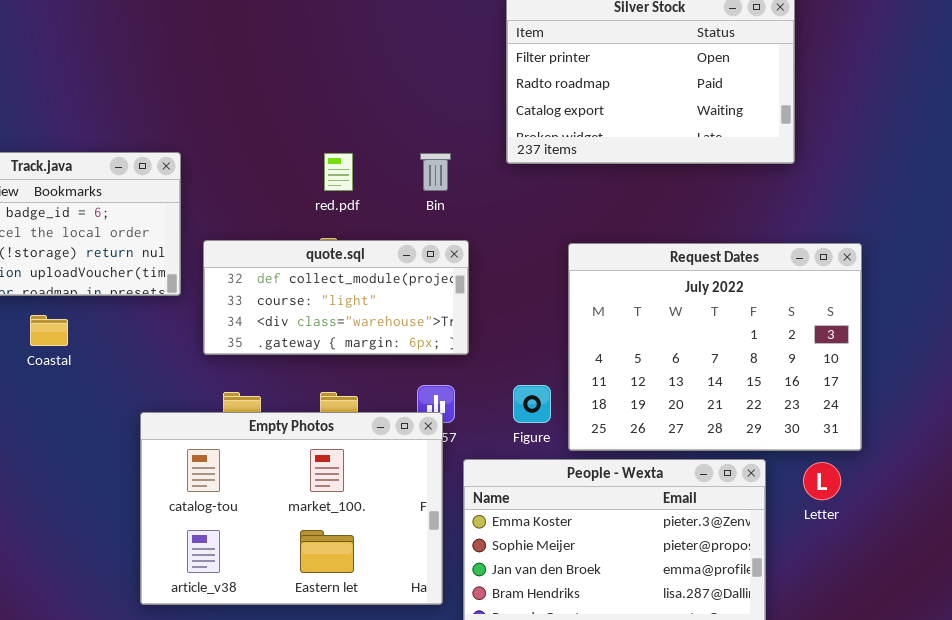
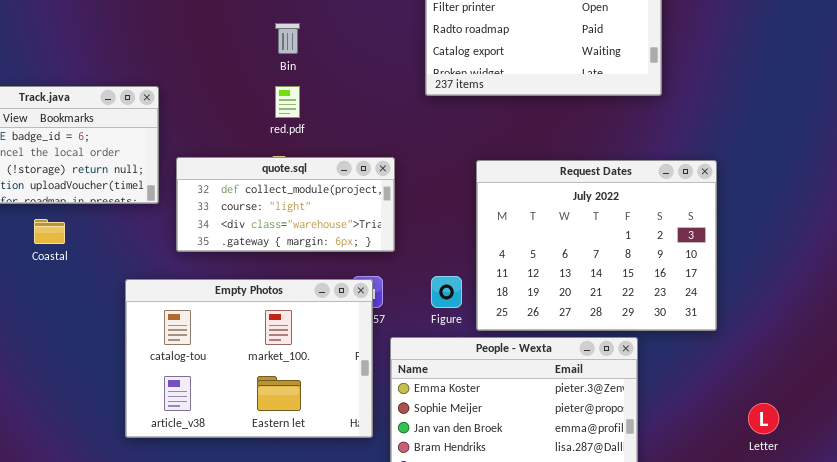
Bin: [420,153,451,191] -> [275,23,300,54], moved
Empty Photos: [140,412,443,605] -> [125,279,373,438], moved
Letter: [803,462,841,500] -> [748,403,779,434], moved

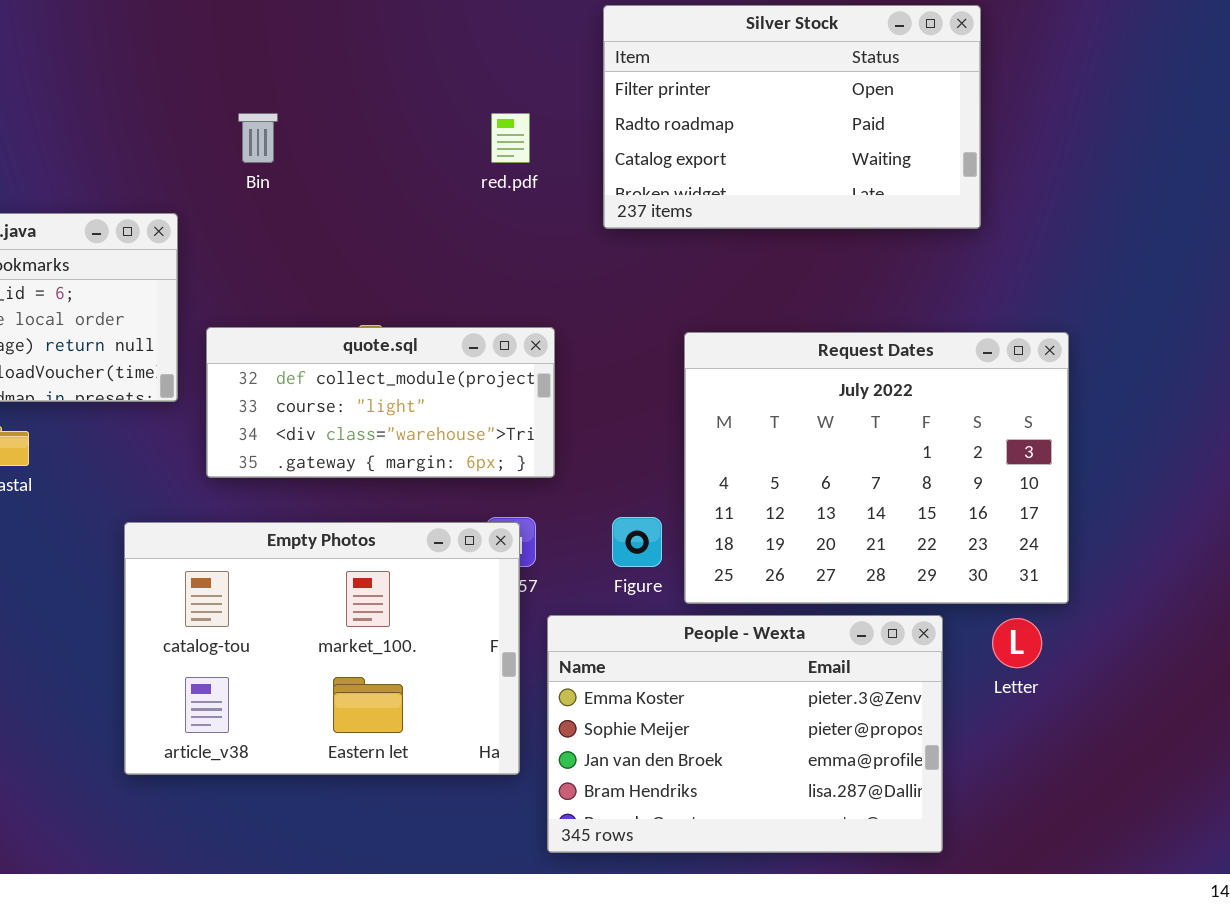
Bin: [275,23,300,54] -> [238,113,278,163], moved
red.pdf: [275,86,300,118] -> [491,113,530,163], moved
Letter: [748,403,779,434] -> [992,618,1042,668], moved

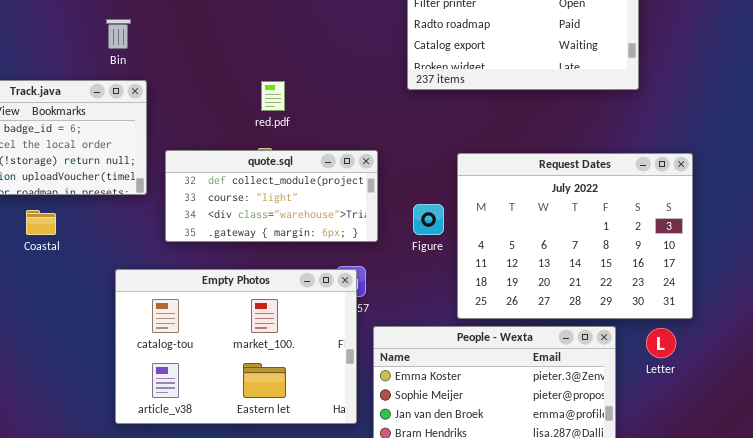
Bin: [238,113,278,163] -> [106,19,131,49], moved
red.pdf: [491,113,530,163] -> [261,81,285,111], moved
Figure: [612,517,662,567] -> [413,204,444,235], moved

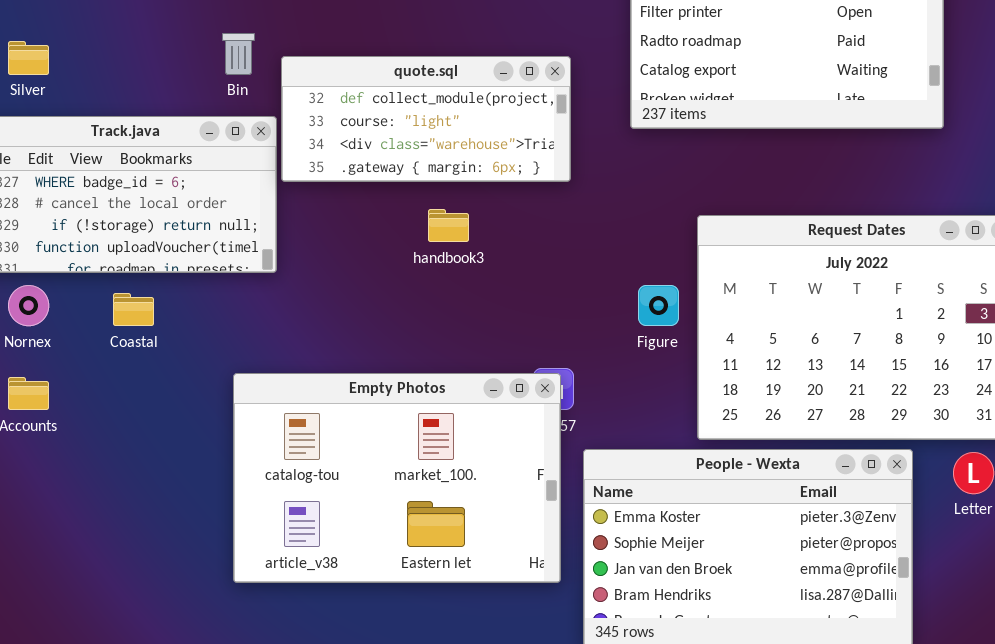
quote.sql: [165,150,378,242] -> [281,56,571,182], moved

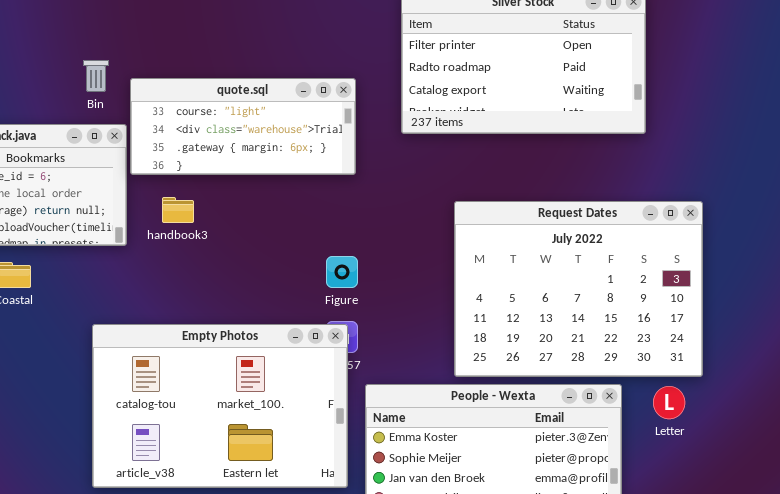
quote.sql: [281,56,571,182] -> [130,78,356,175], scrolled down 1 row
handbook3: [428,209,469,242] -> [162,197,194,223], moved
Figure: [638,285,679,326] -> [326,256,358,288], moved

